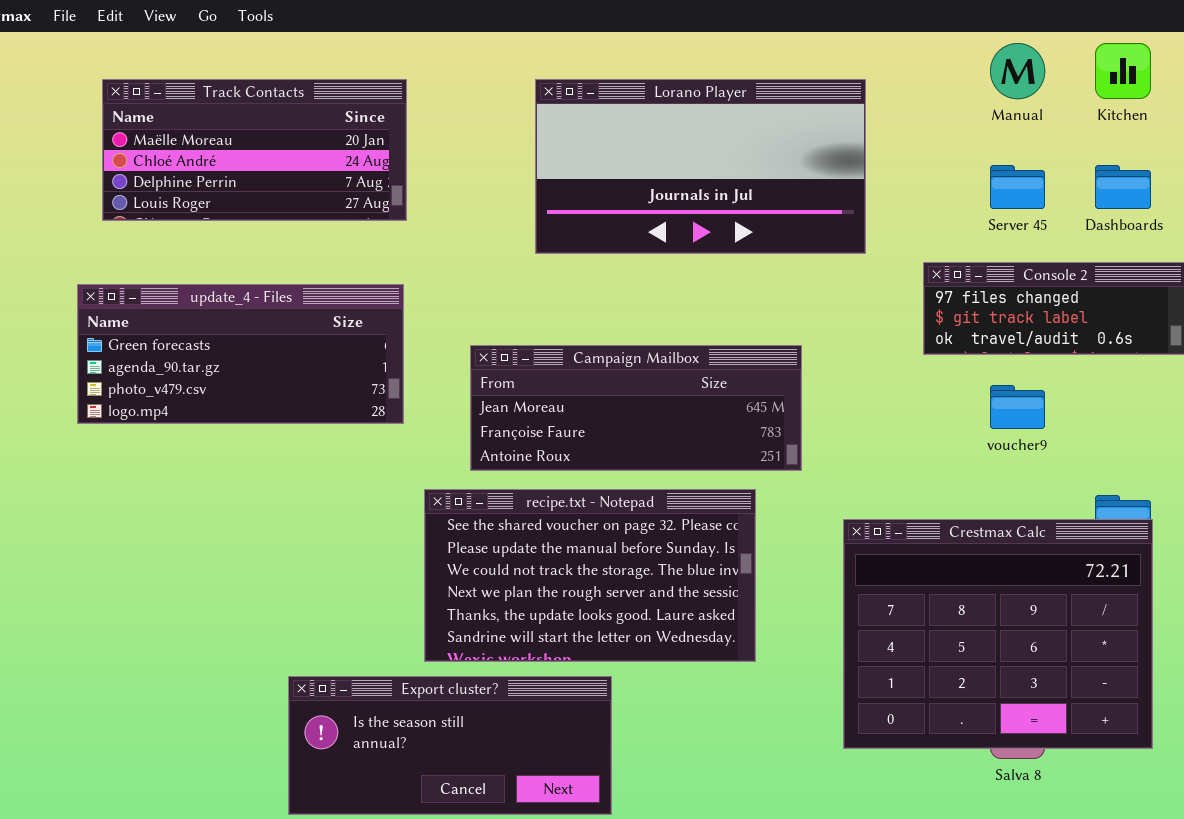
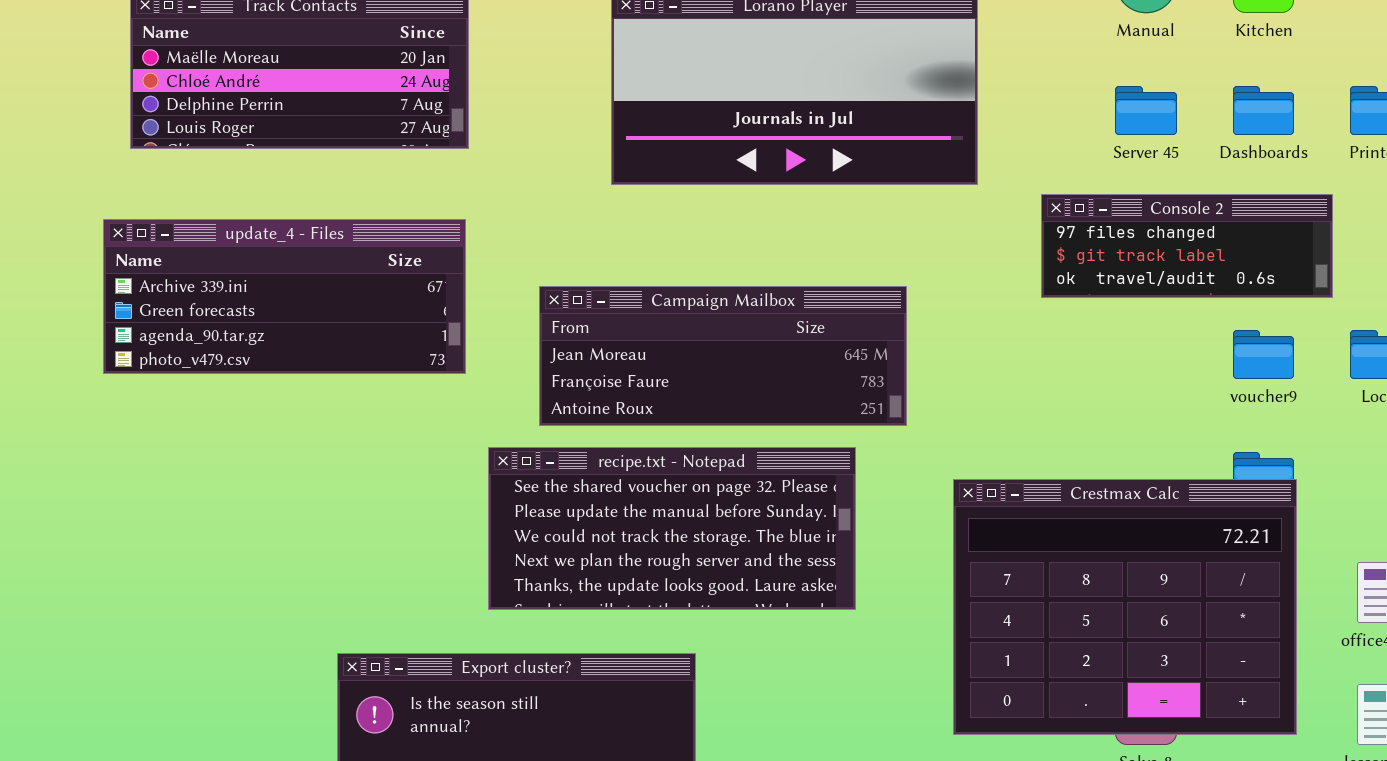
update_4 - Files: [77,284,404,424] -> [103,219,466,374], scrolled up 1 row
voucher9: [990,385,1045,429] -> [1233,330,1294,379], moved
recipe.txt - Notepad: [424,489,756,662] -> [488,447,856,610], resized

